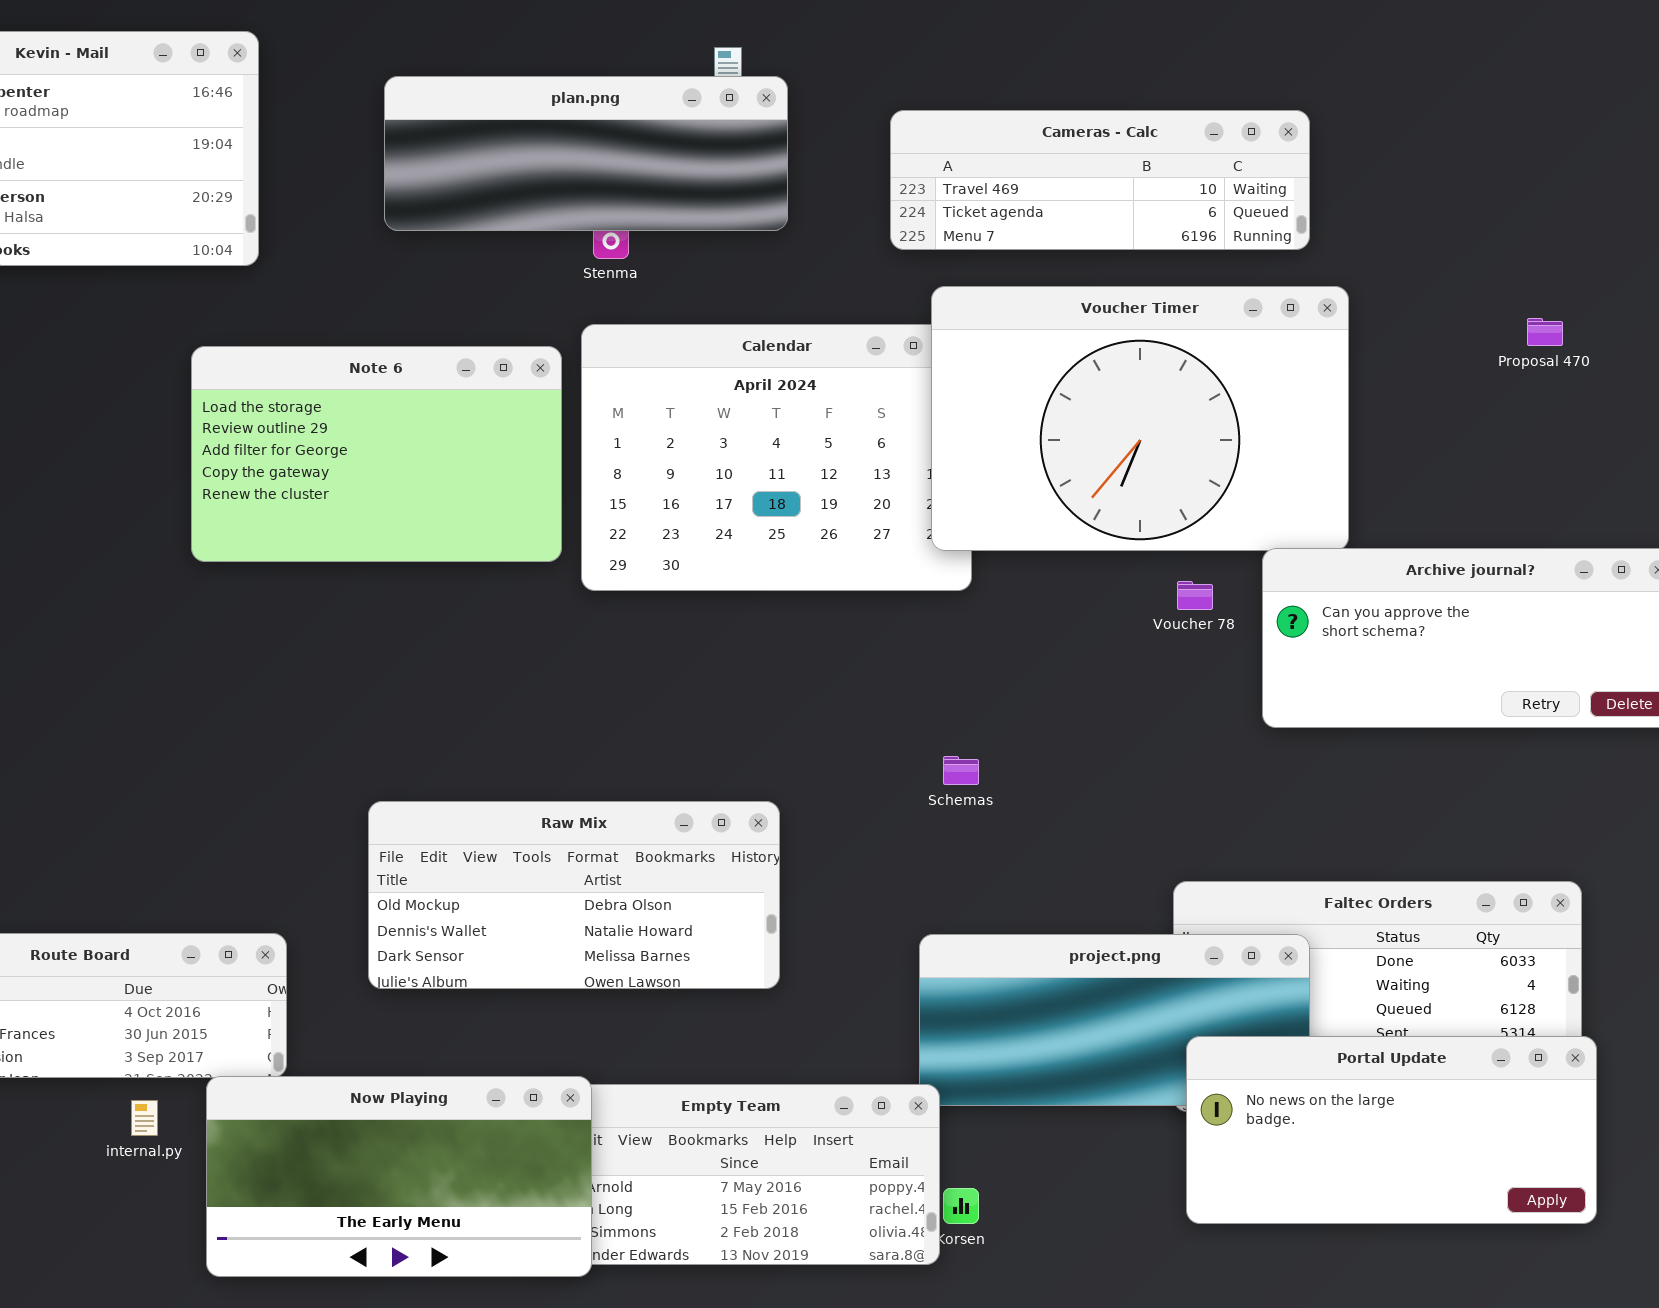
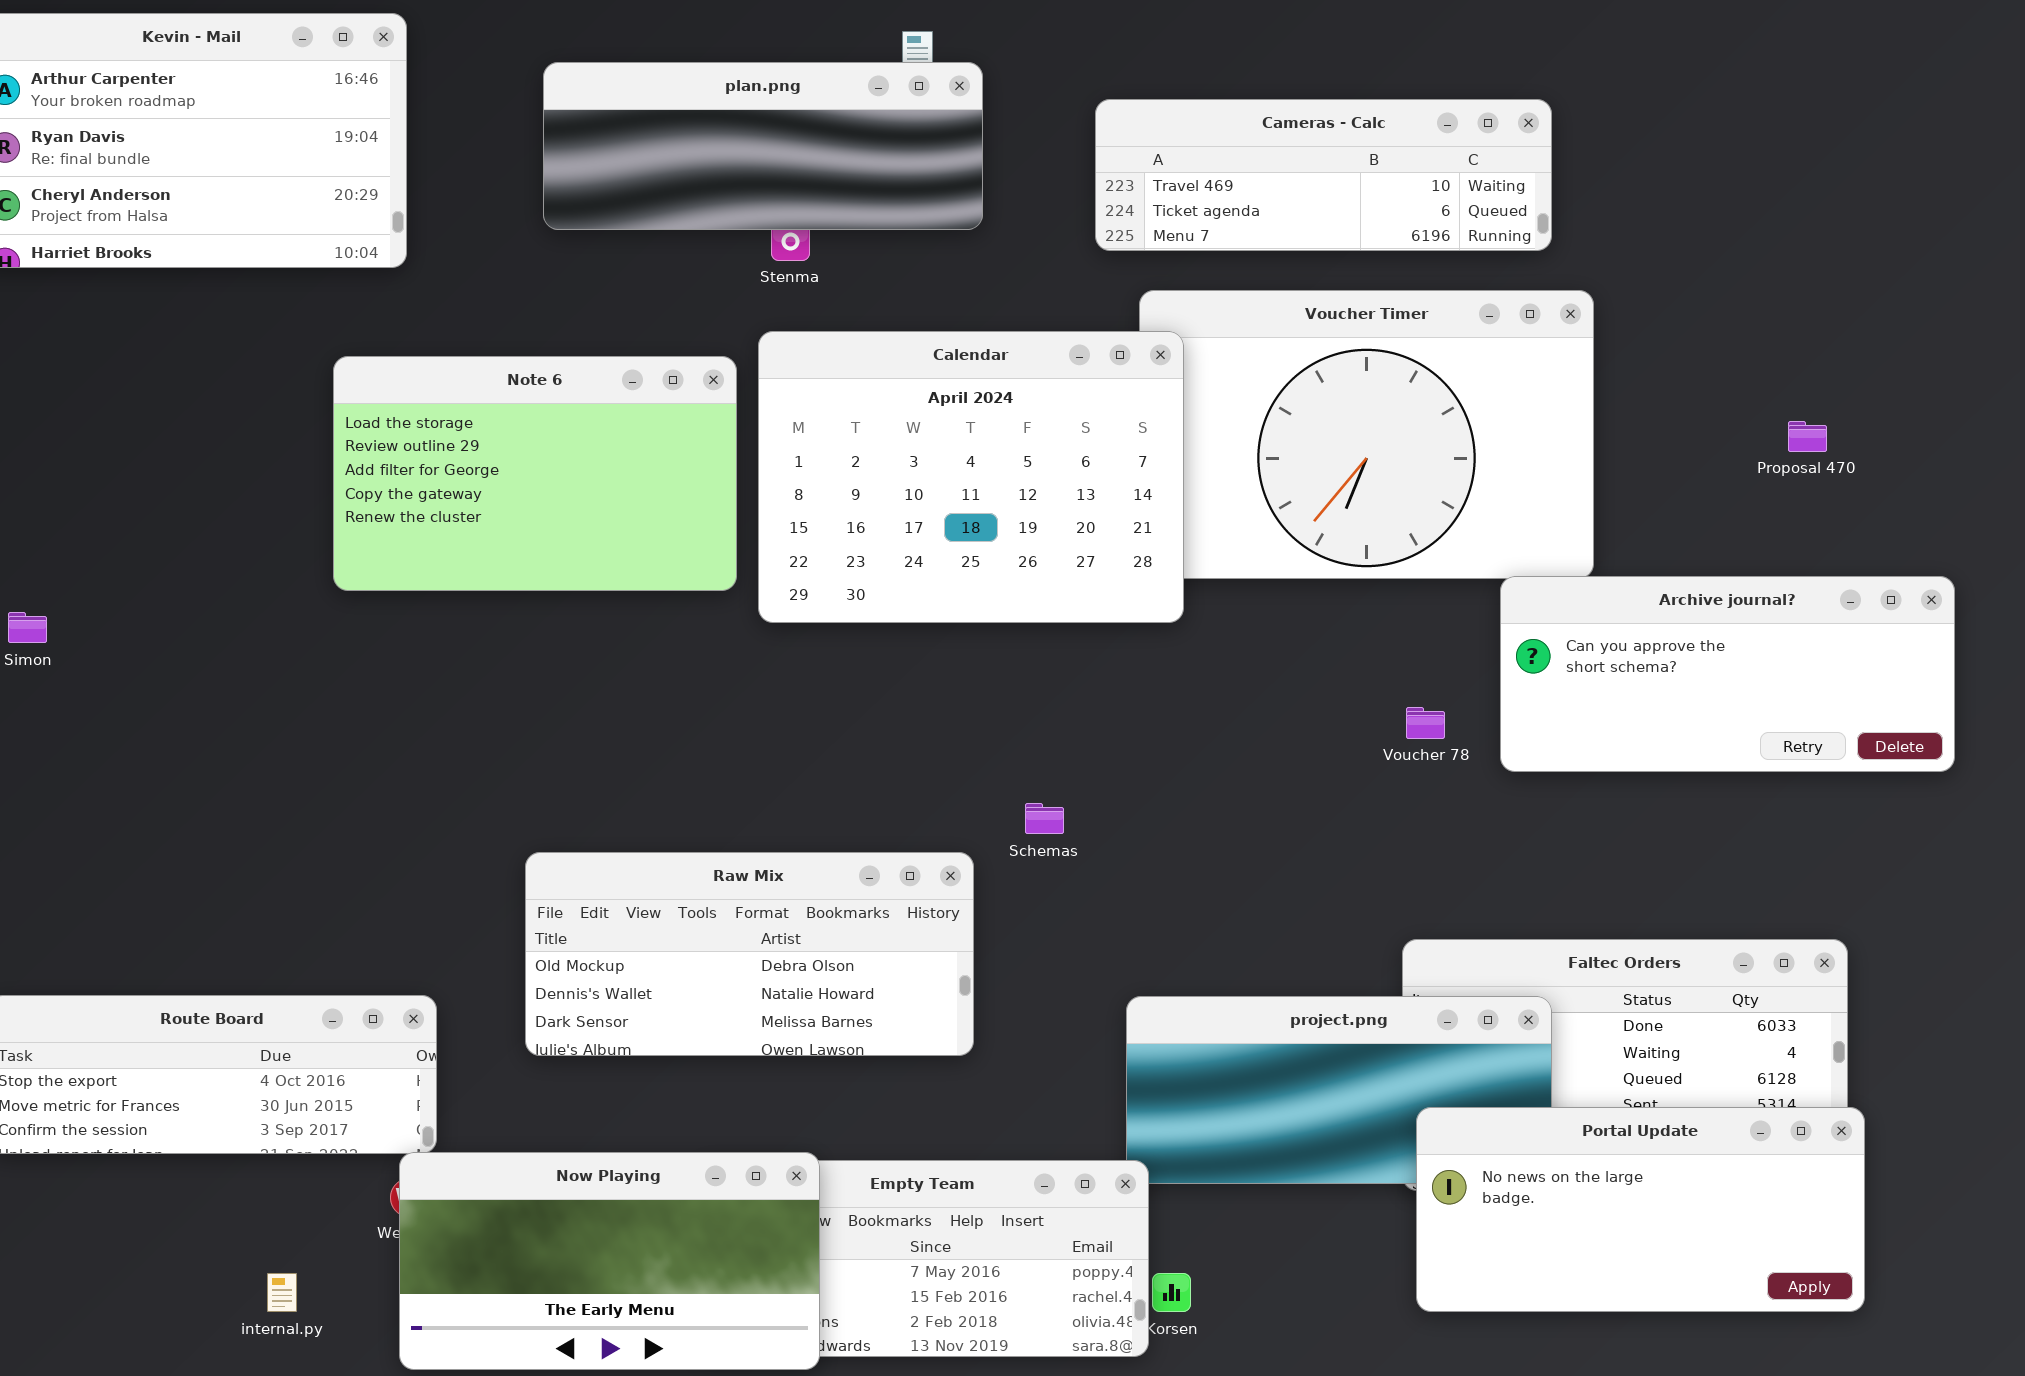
Proposal 470: [1527,318,1563,346] -> [1788,421,1827,452], moved
Calendar: [581,324,972,591] -> [758,331,1184,623], raised
Voucher 78: [1177,581,1213,610] -> [1406,707,1445,739], moved
Schemas: [943,756,979,785] -> [1025,803,1064,834], moved
Now Playing: [206,1076,592,1277] -> [399,1152,820,1370], moved
internal.py: [131,1100,158,1136] -> [267,1273,297,1312], moved

